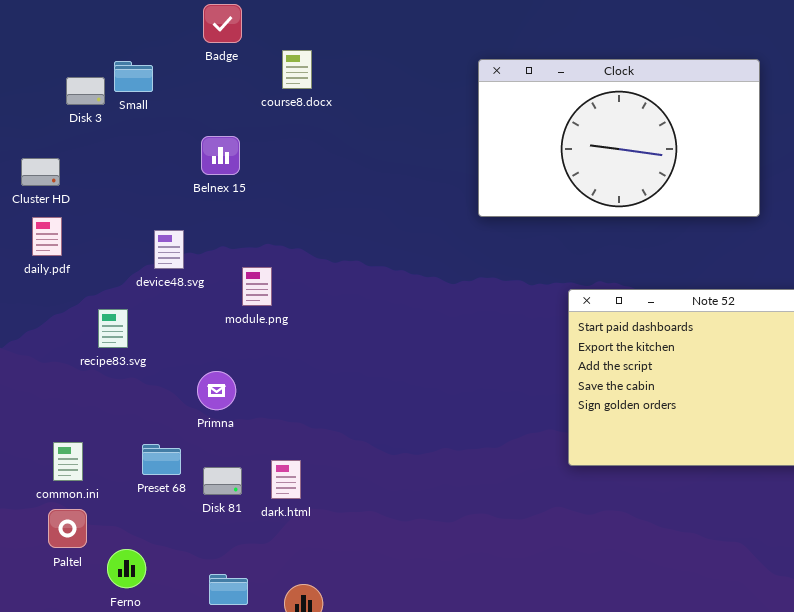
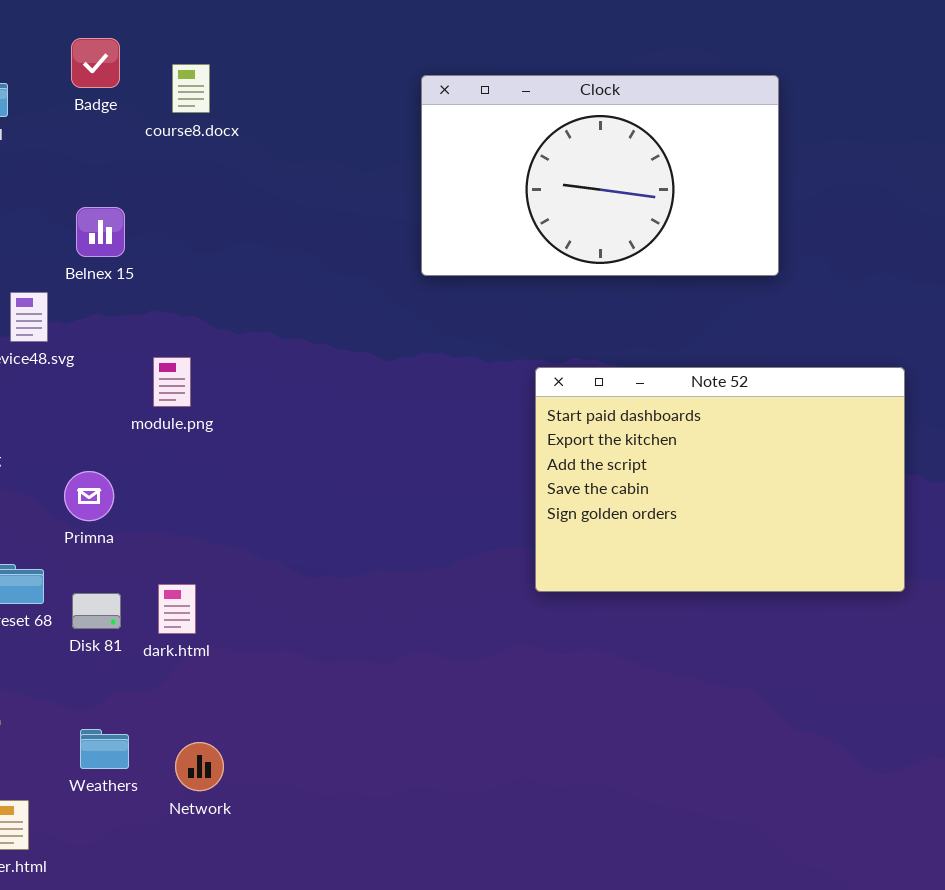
Badge: [203,4,242,43] -> [71,38,120,88], moved
Belnex 15: [201,136,240,175] -> [76,207,125,257], moved
module.png: [242,267,272,306] -> [153,357,191,407], moved

